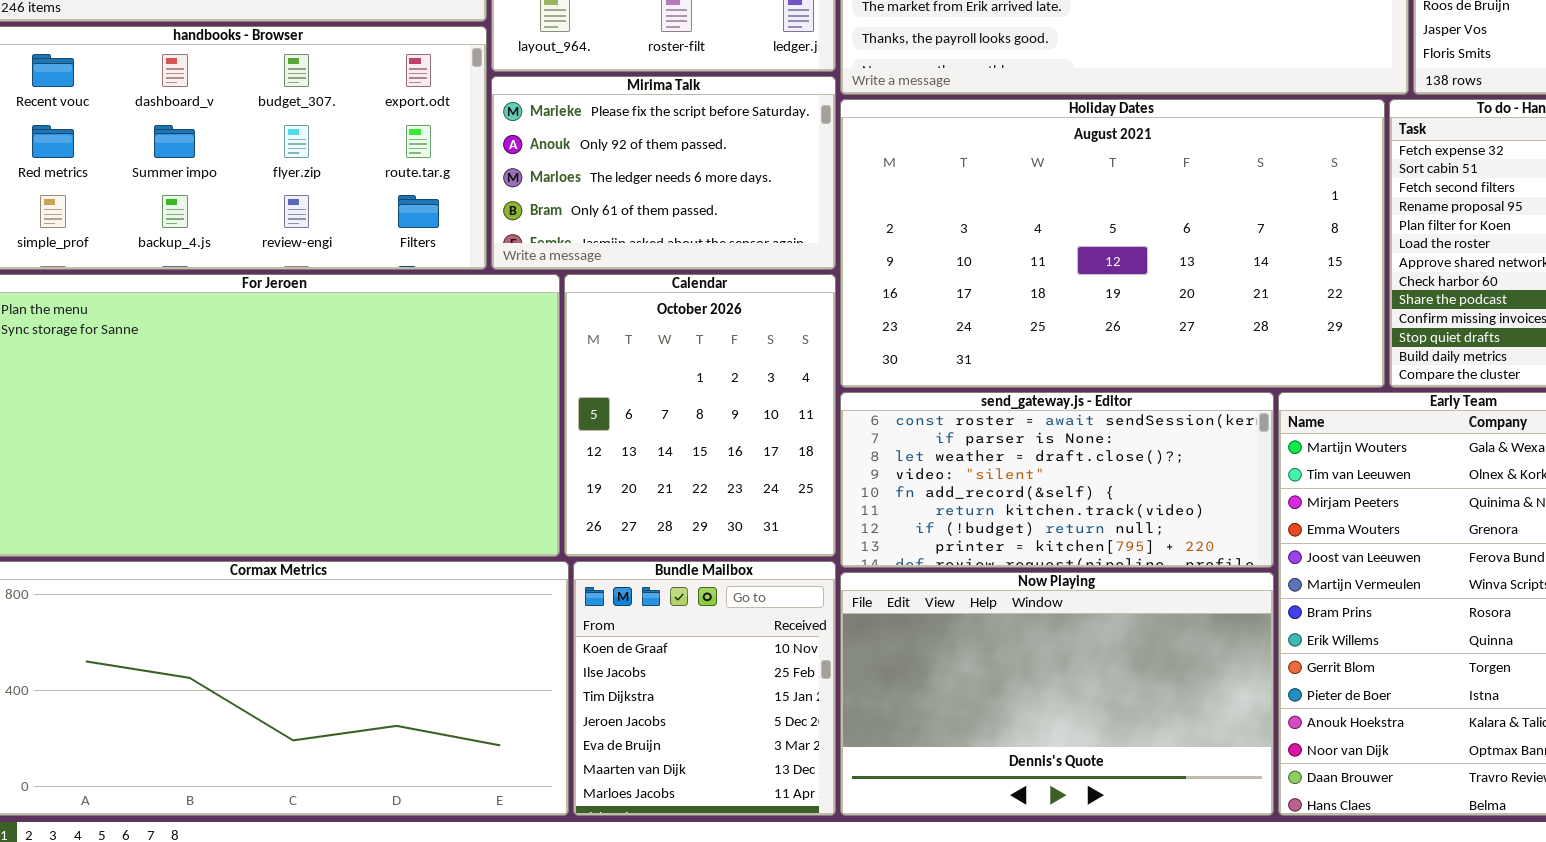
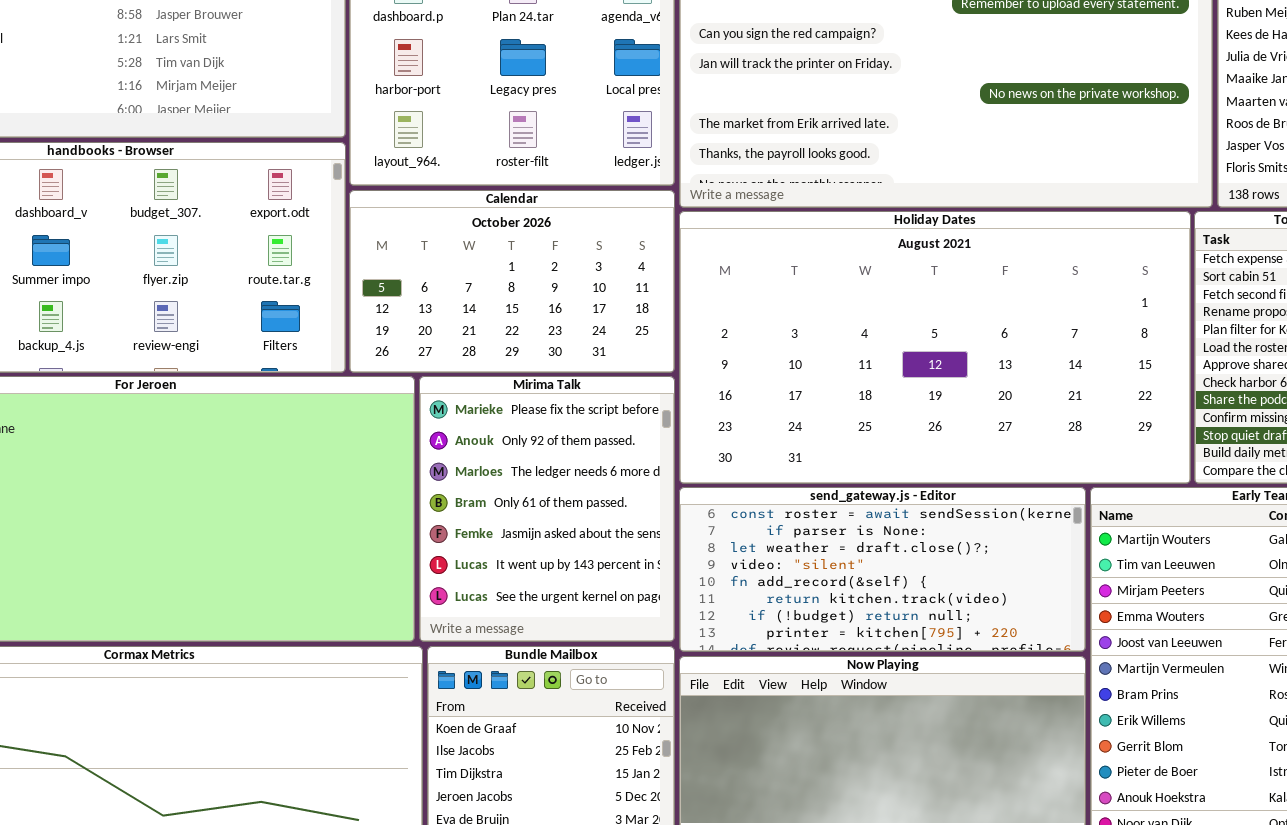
Mirima Talk: [491,76,836,270] -> [419,376,675,642], moved, resized
Calendar: [564,274,836,557] -> [349,190,675,373], moved, resized

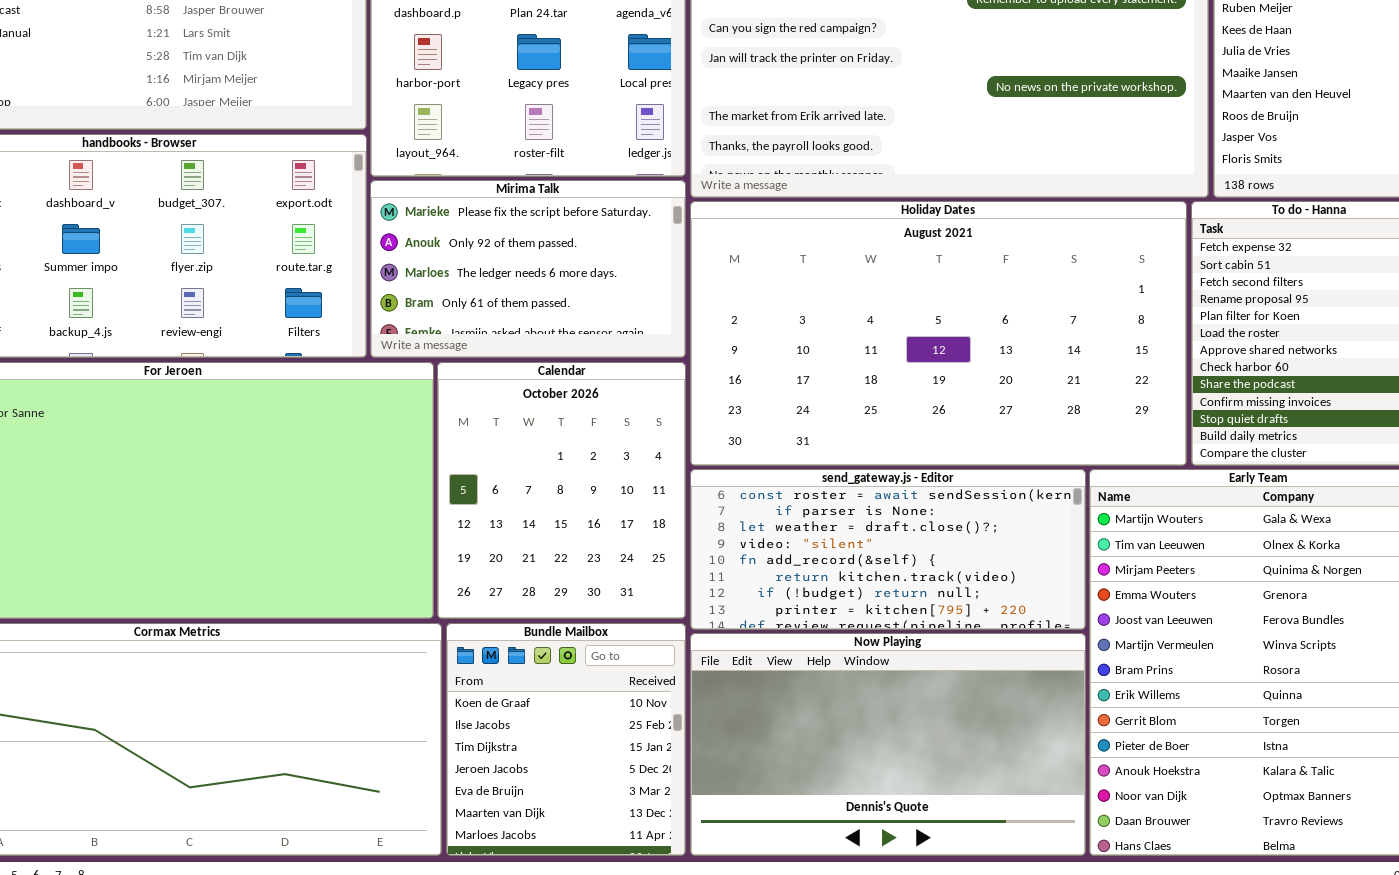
Calendar: [349,190,675,373] -> [437,362,686,619], moved, resized
Mirima Talk: [419,376,675,642] -> [370,180,686,358], moved, resized

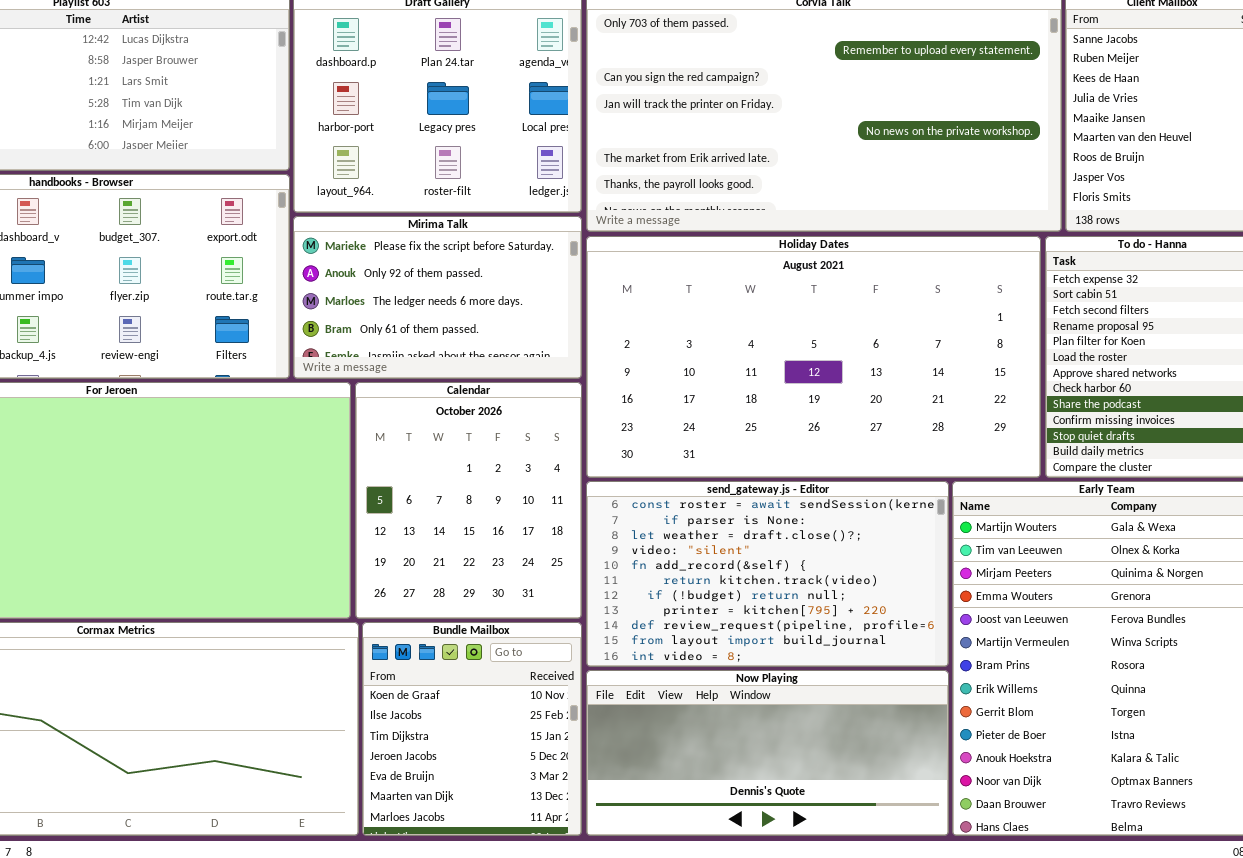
send_gateway.js - Editor: [690,469,1086,630] -> [586,481,949,667], resized
Now Playing: [690,633,1086,856] -> [586,670,949,836], resized

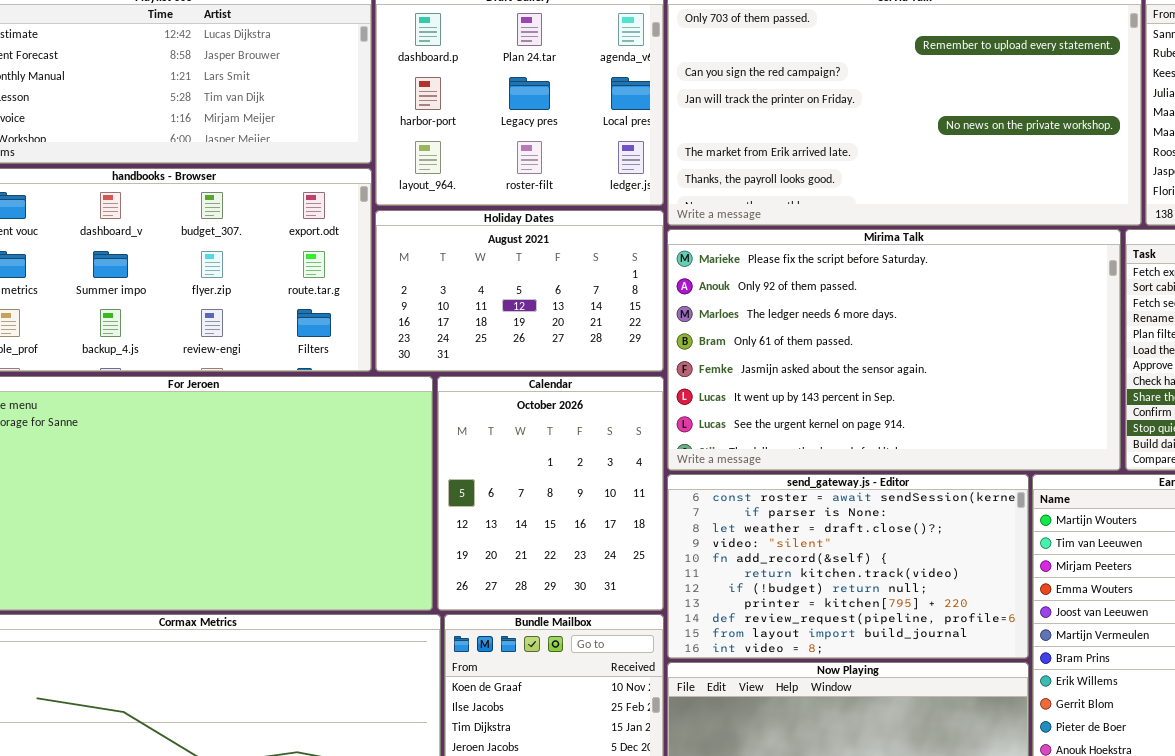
Mirima Talk: [293,216,582,379] -> [667,229,1121,471], moved, resized
Holiday Dates: [586,236,1041,478] -> [375,210,664,372], moved, resized

